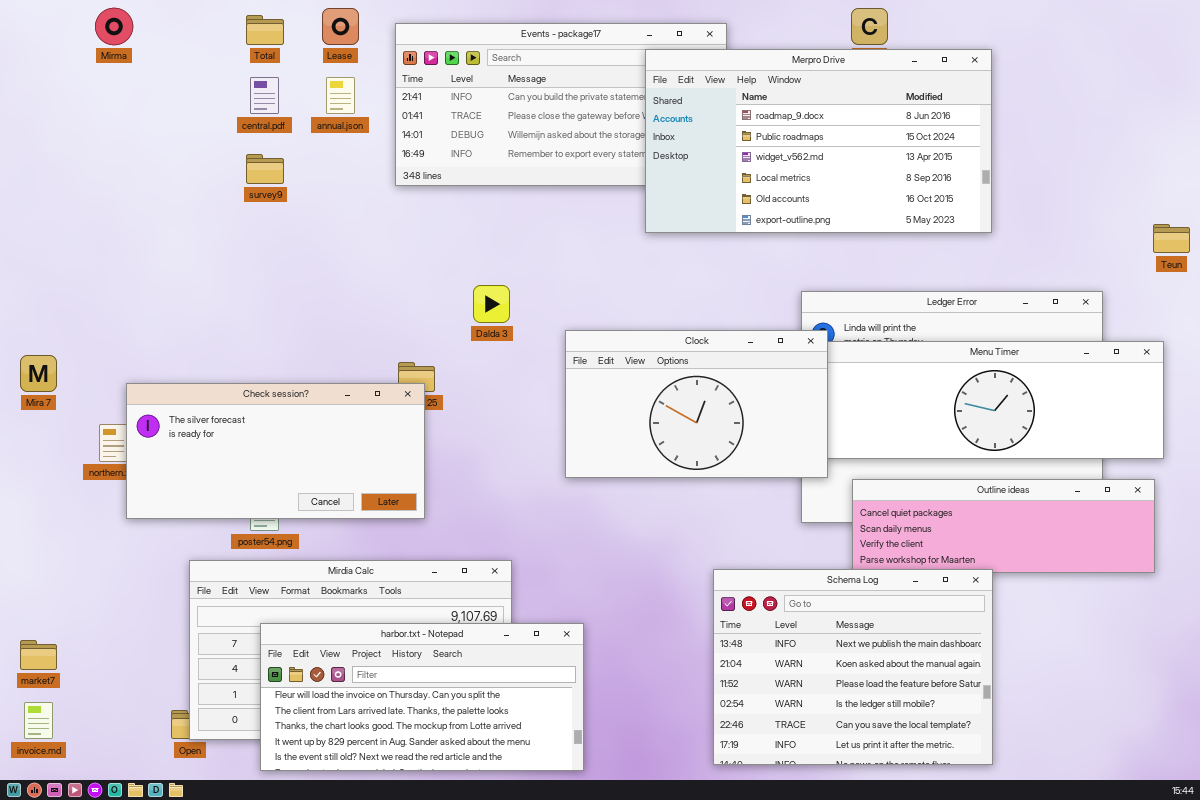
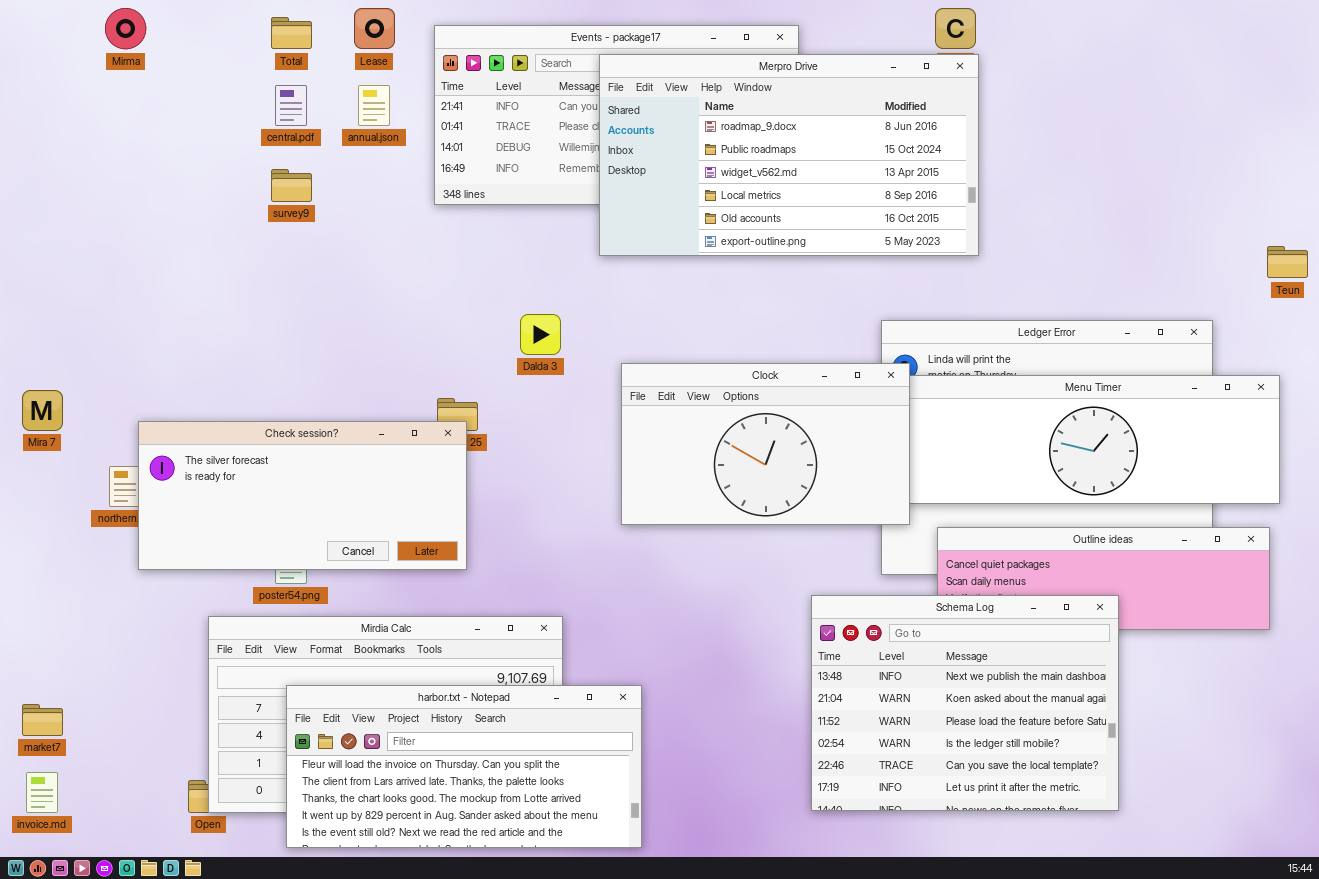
Merpro Drive: [645,49,992,233] -> [599,54,979,256], moved
Schema Log: [713,569,993,765] -> [811,595,1119,811], moved

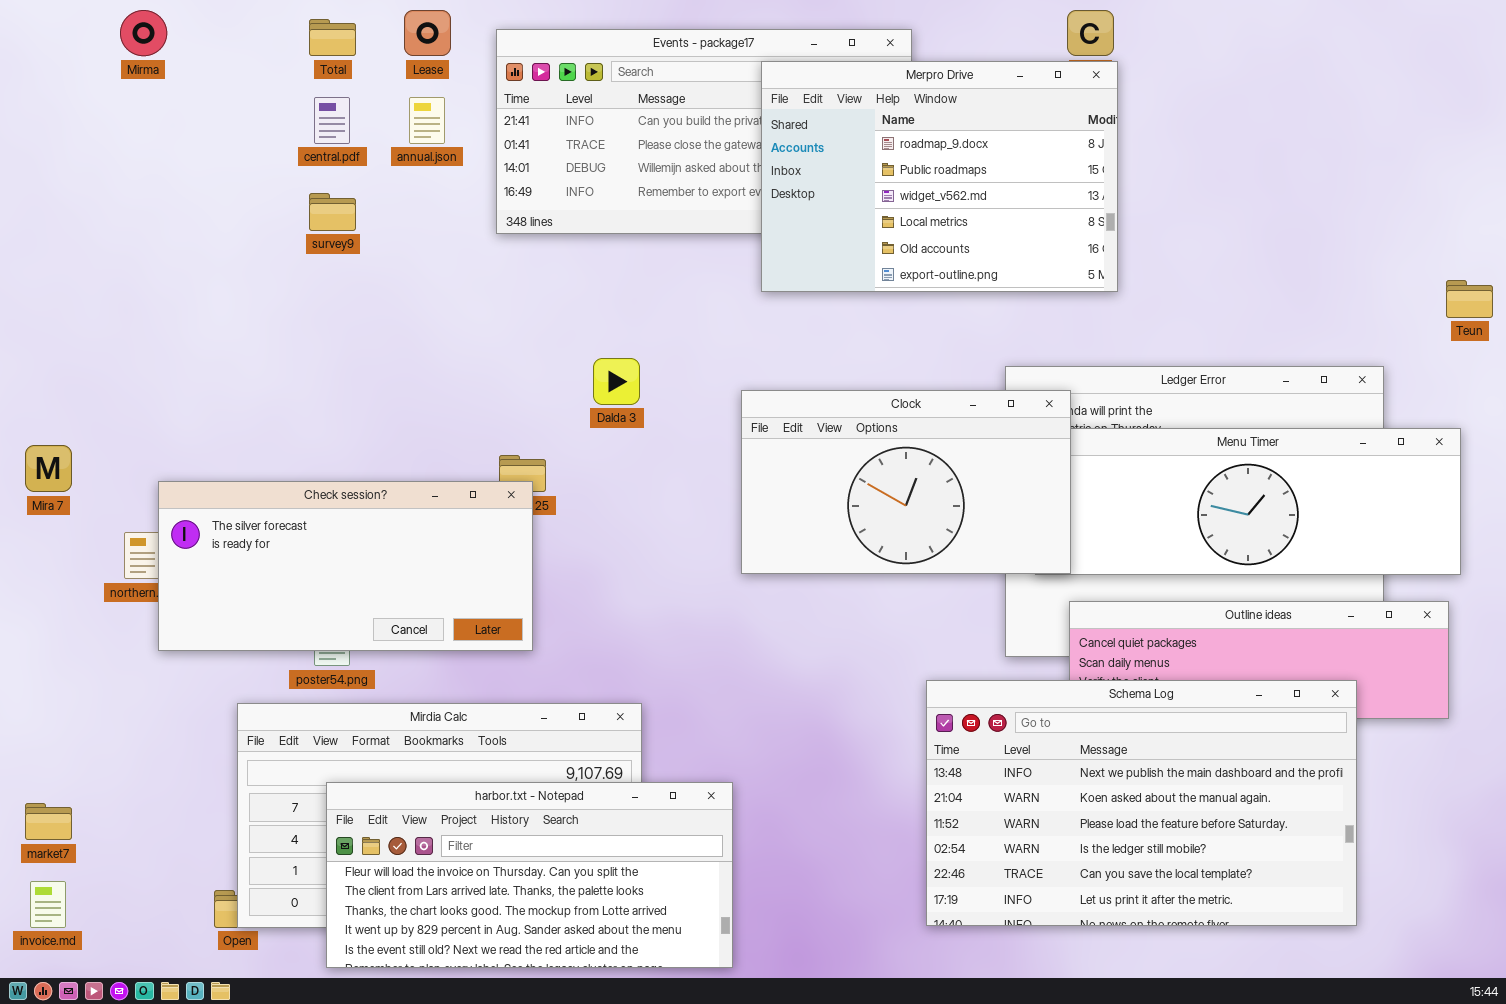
Merpro Drive: [599,54,979,256] -> [761,61,1118,292], resized
Clock: [621,363,910,525] -> [741,390,1071,574], moved
Schema Log: [811,595,1119,811] -> [926,680,1357,926], resized

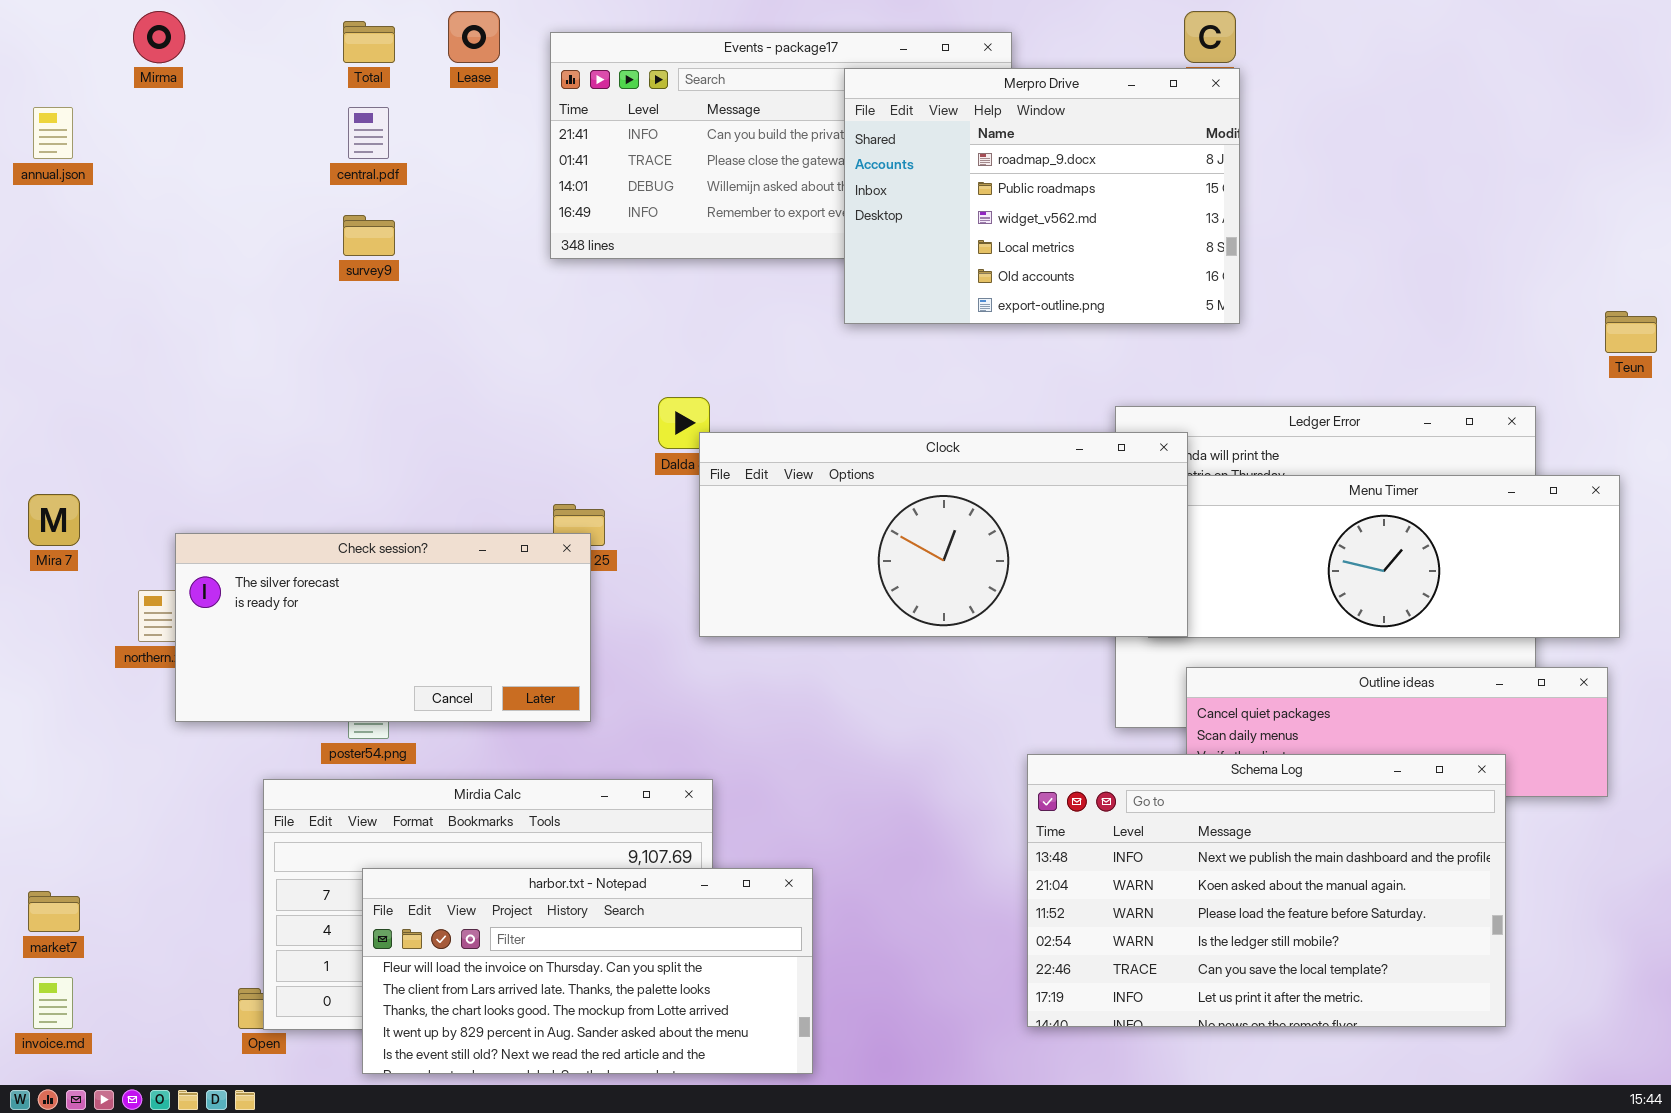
annual.json: [409,97,445,144] -> [33,107,73,159], moved
Clock: [741,390,1071,574] -> [699,432,1188,637], resized

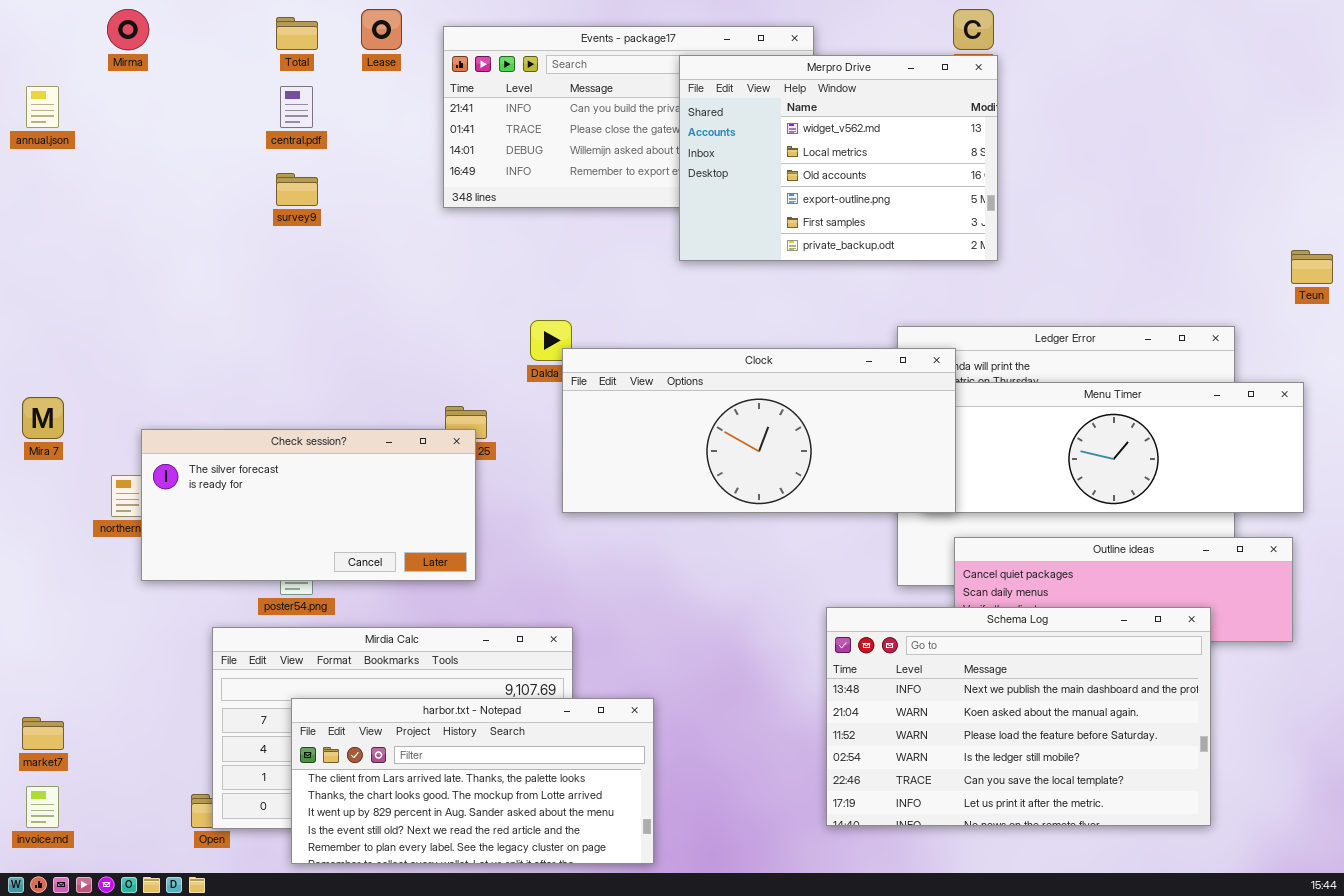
Merpro Drive: [844,68,1240,324] -> [679,55,998,261], scrolled down 2 rows
harbor.txt - Notepad: [362,868,813,1074] -> [291,698,654,864], scrolled down 1 row

